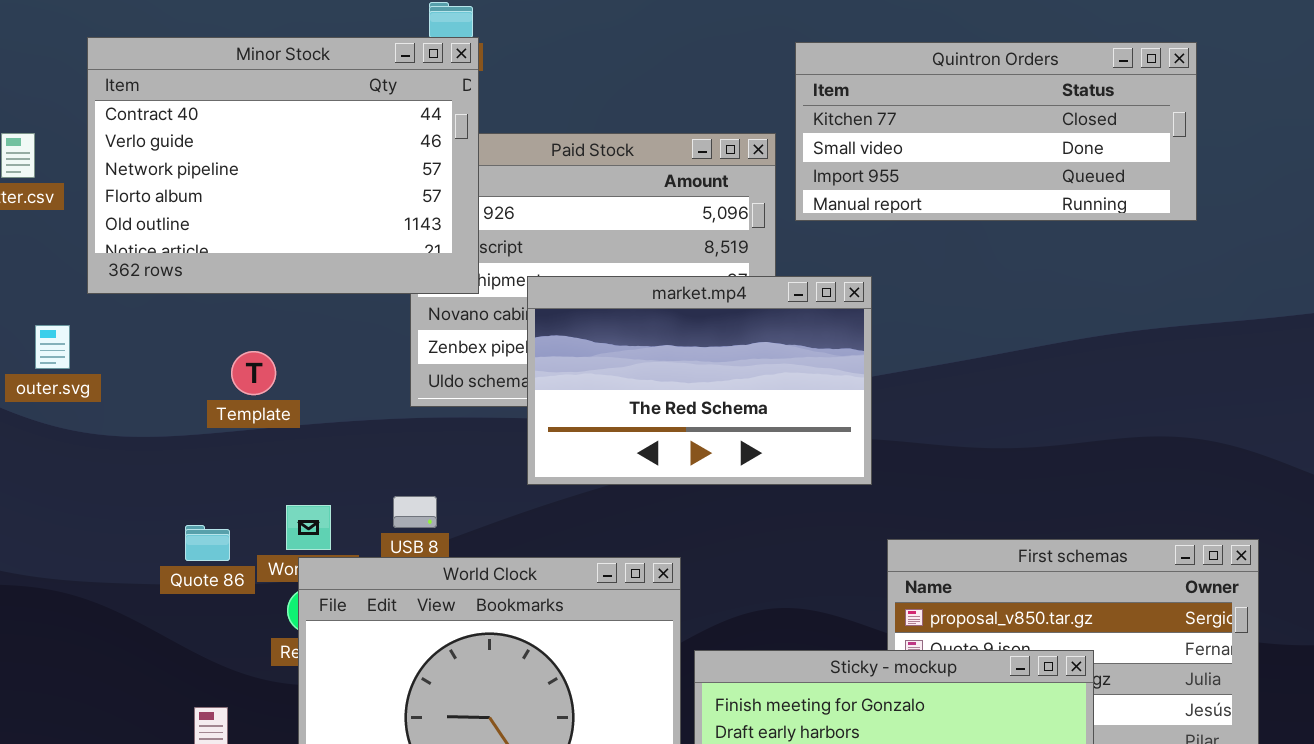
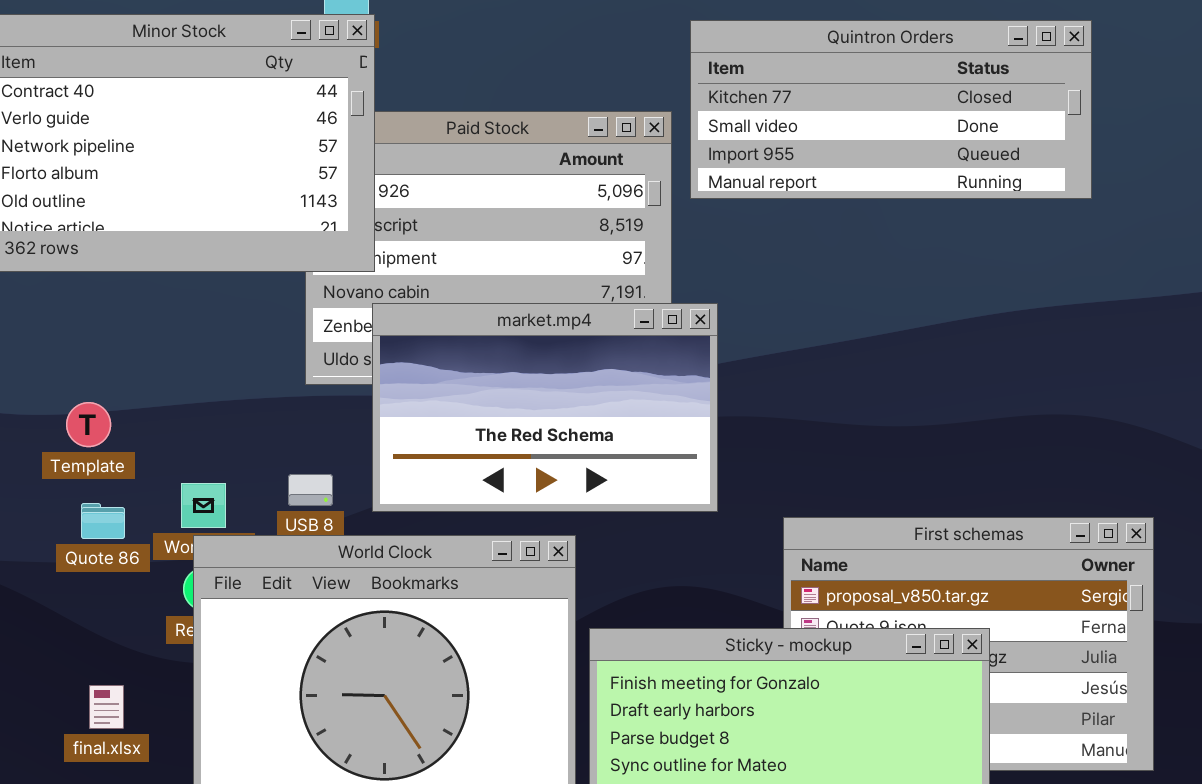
market.mp4: [527,276,872,485] -> [372,303,718,512], moved
Template: [231,351,276,395] -> [66,402,111,447], moved

